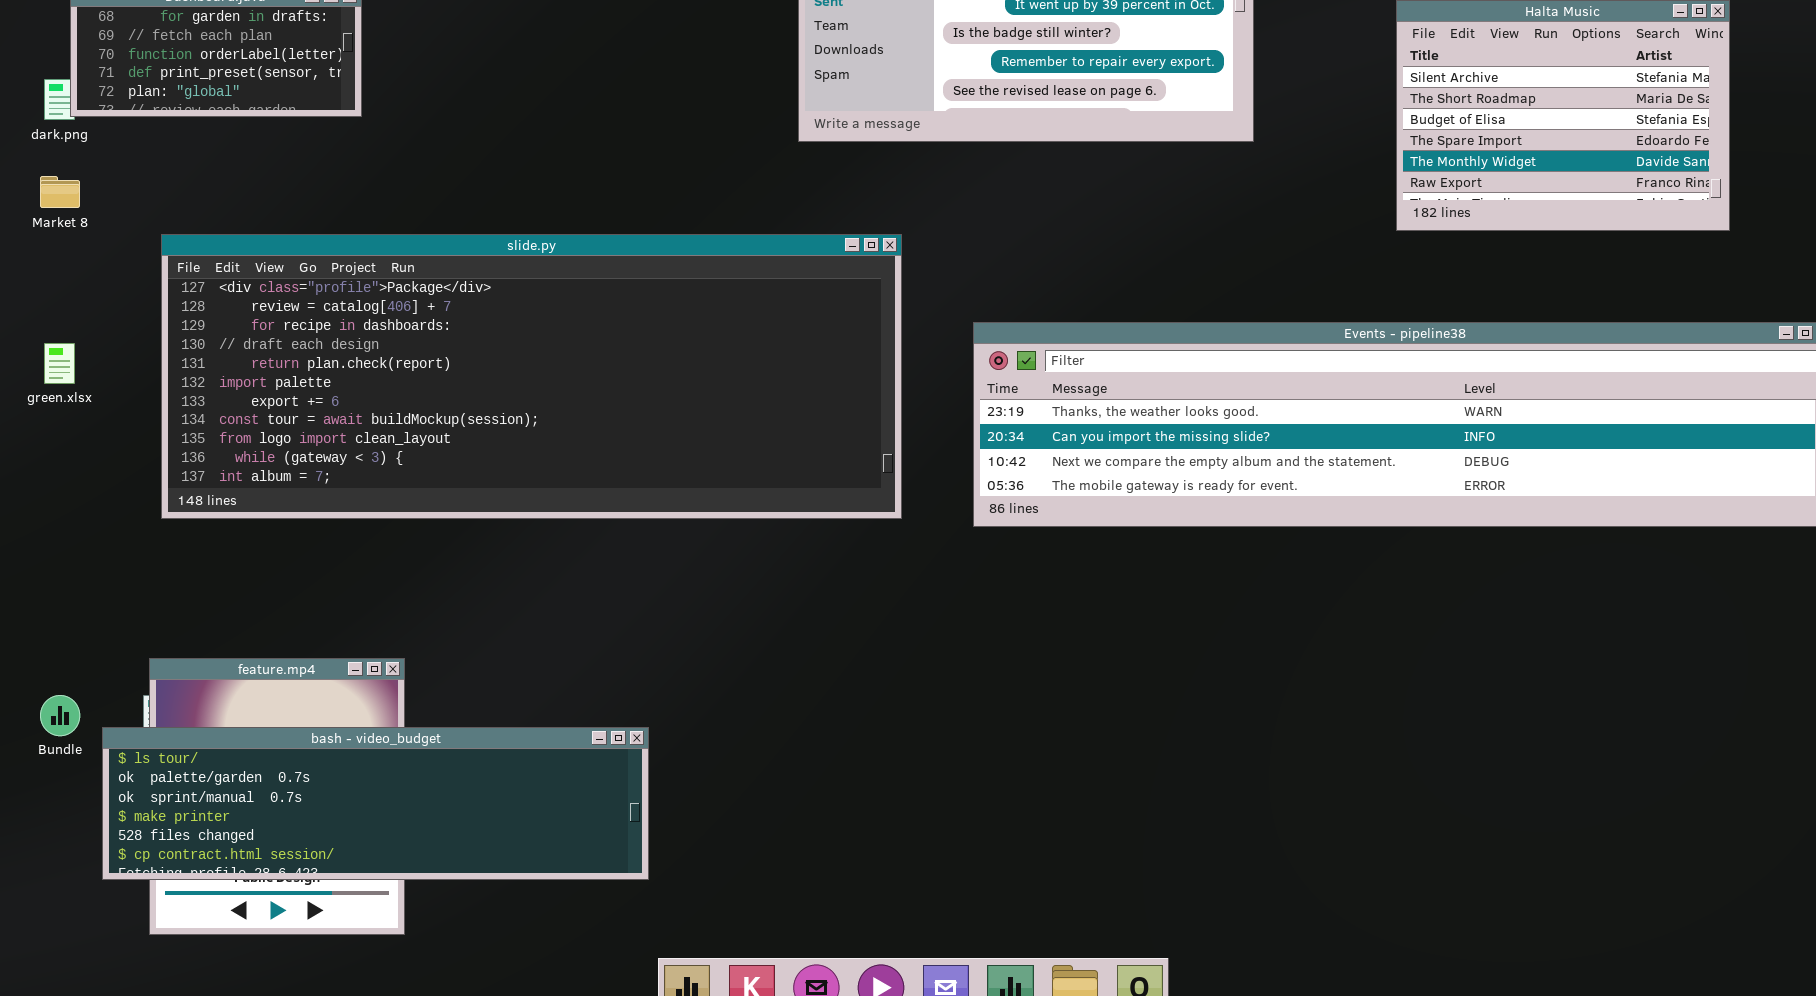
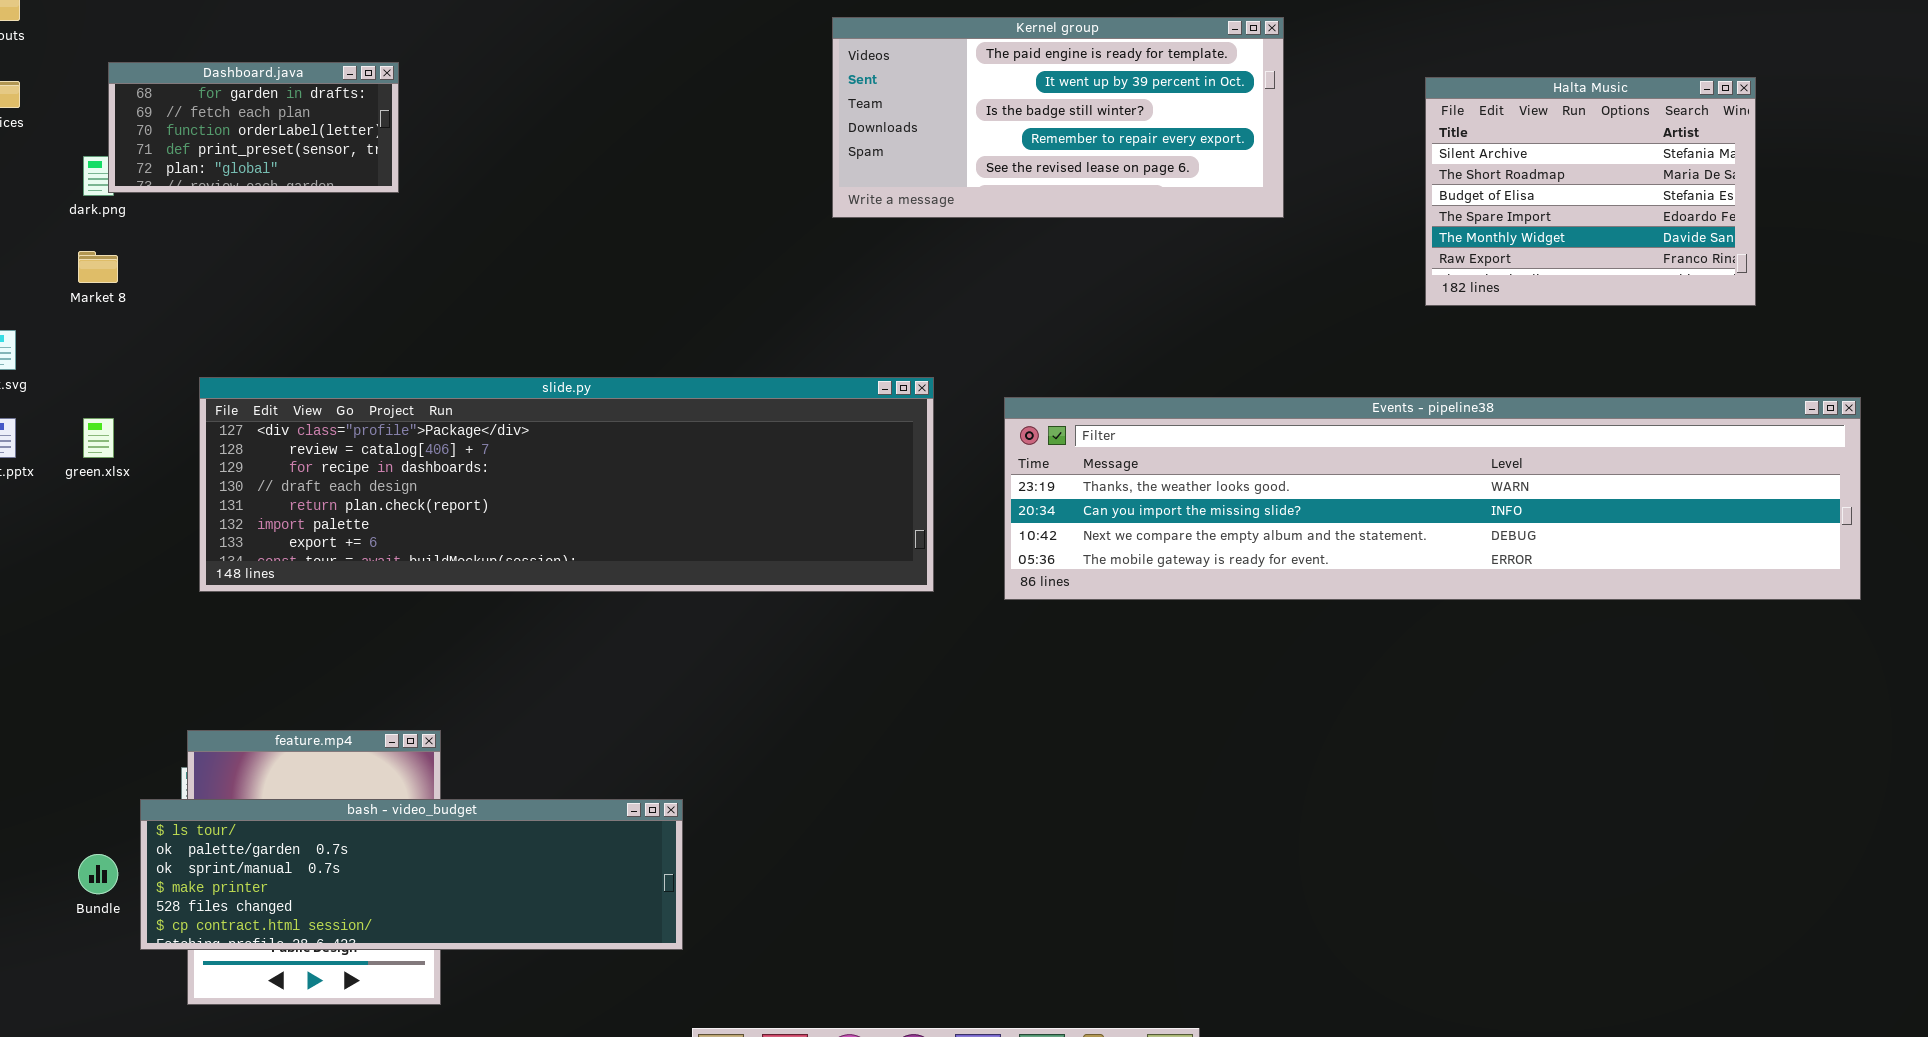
slide.py: [161,234,902,519] -> [199,377,934,592], resized
Bundle: [40,695,80,736] -> [78,854,118,894], moved

